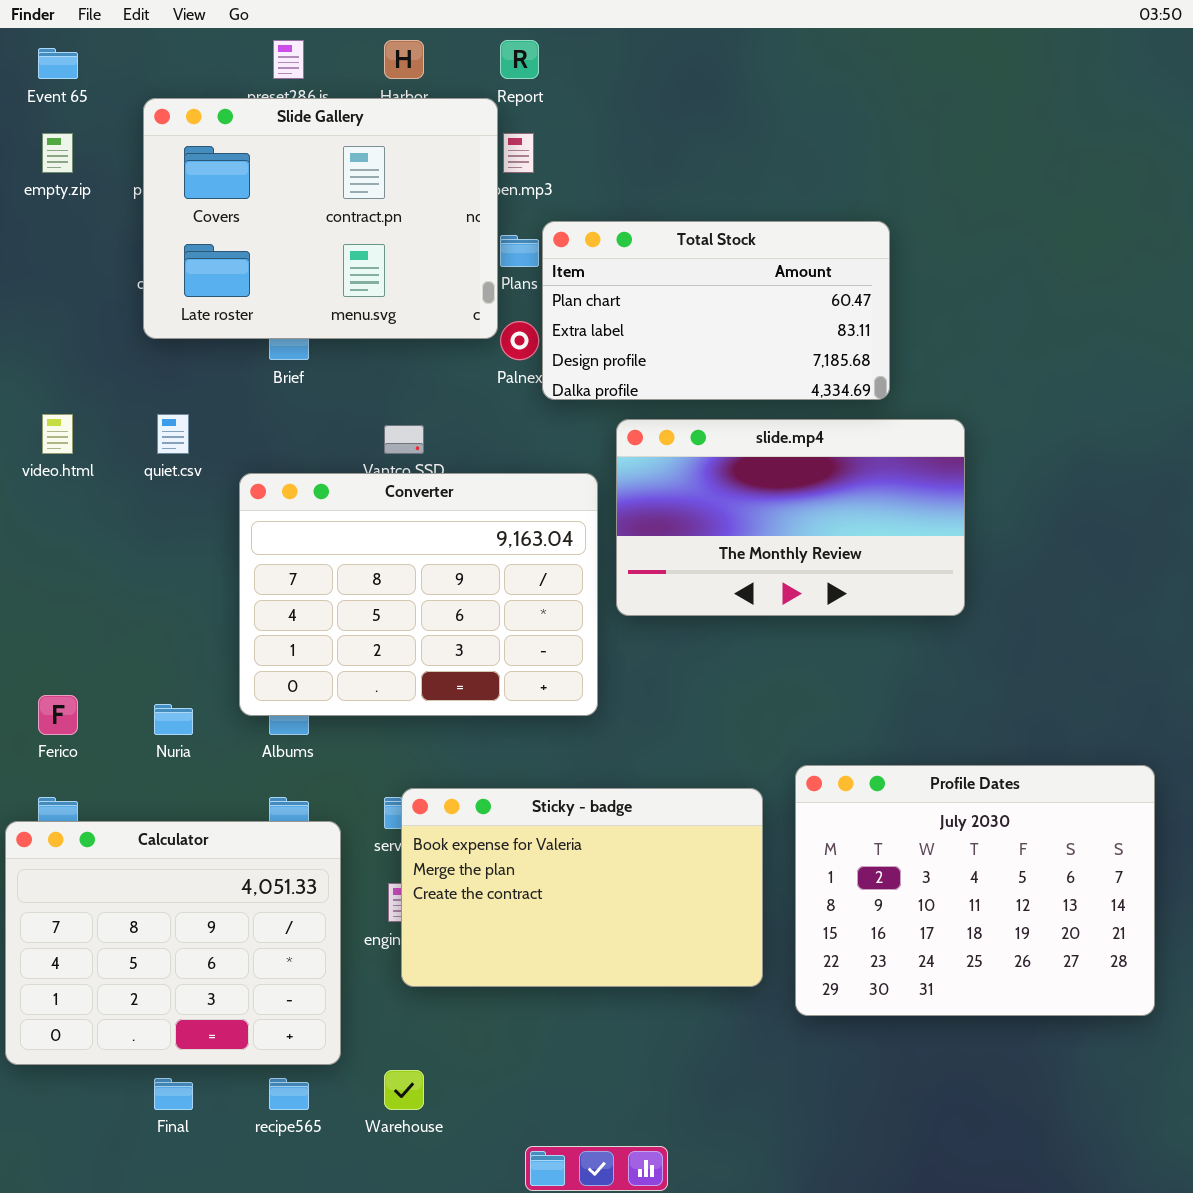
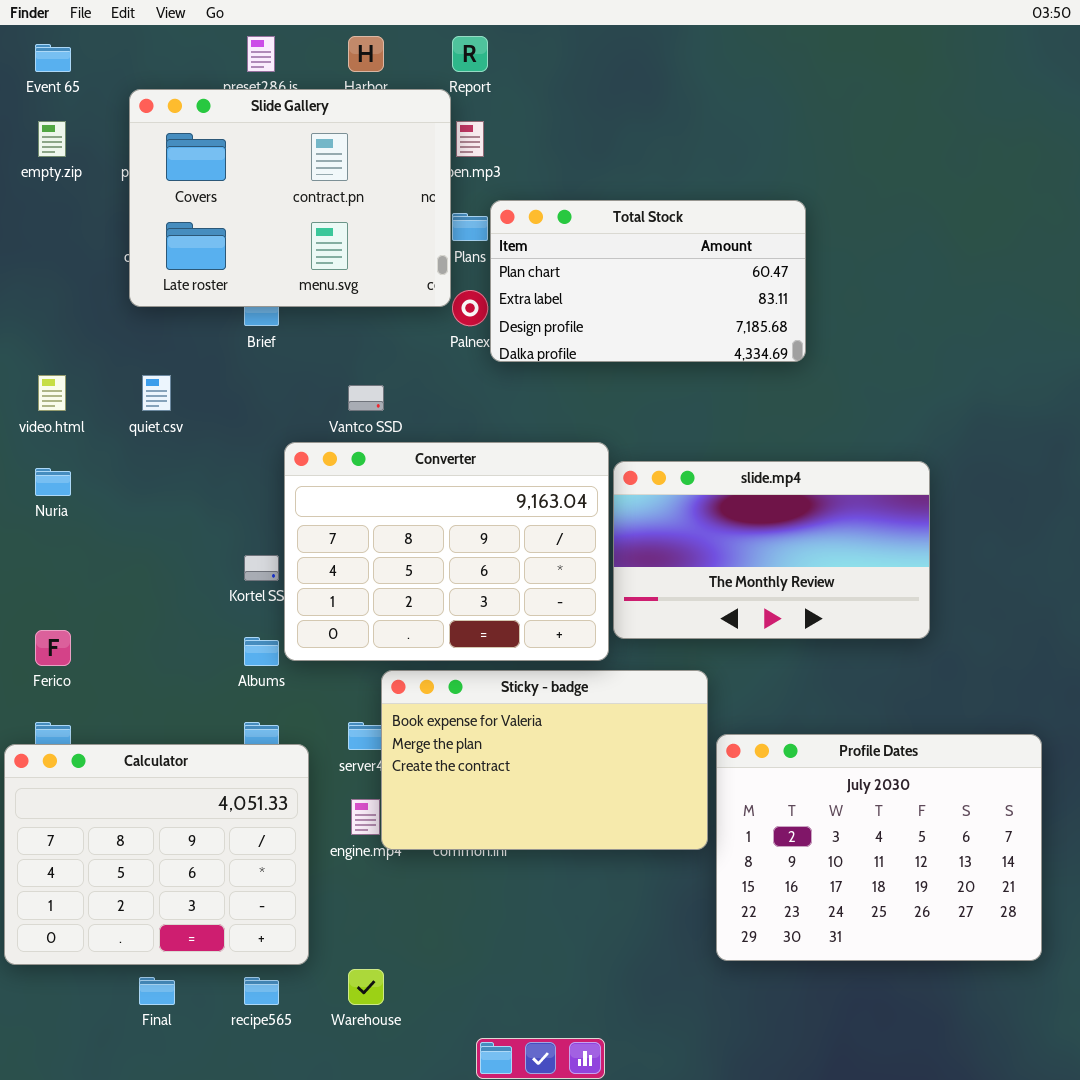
slide.mp4: [616,419,965,616] -> [613,461,930,639], moved
Converter: [239,473,598,716] -> [284,442,609,661], moved
Nuria: [154,704,193,735] -> [35,468,71,496], moved
Profile Dates: [795,765,1155,1016] -> [716,734,1042,961], moved
Sticky - badge: [401,788,763,987] -> [381,670,708,850], moved

